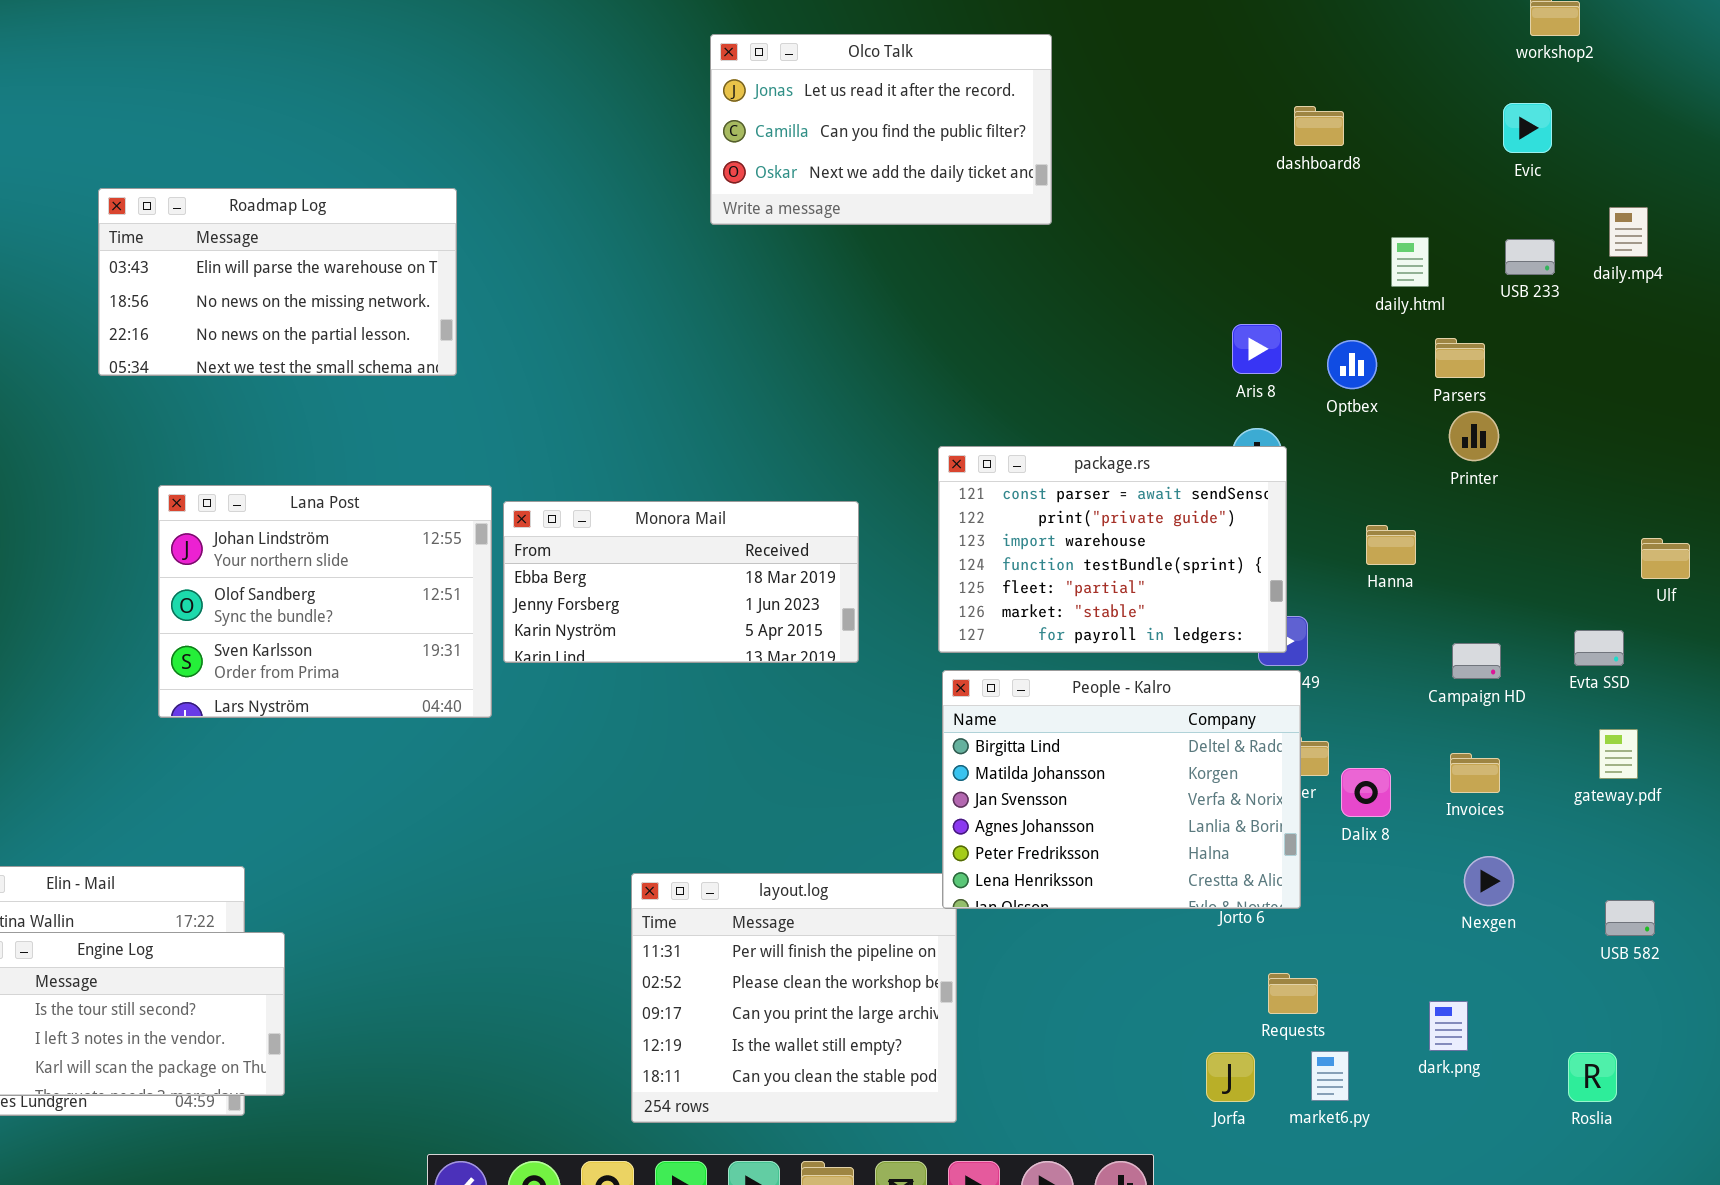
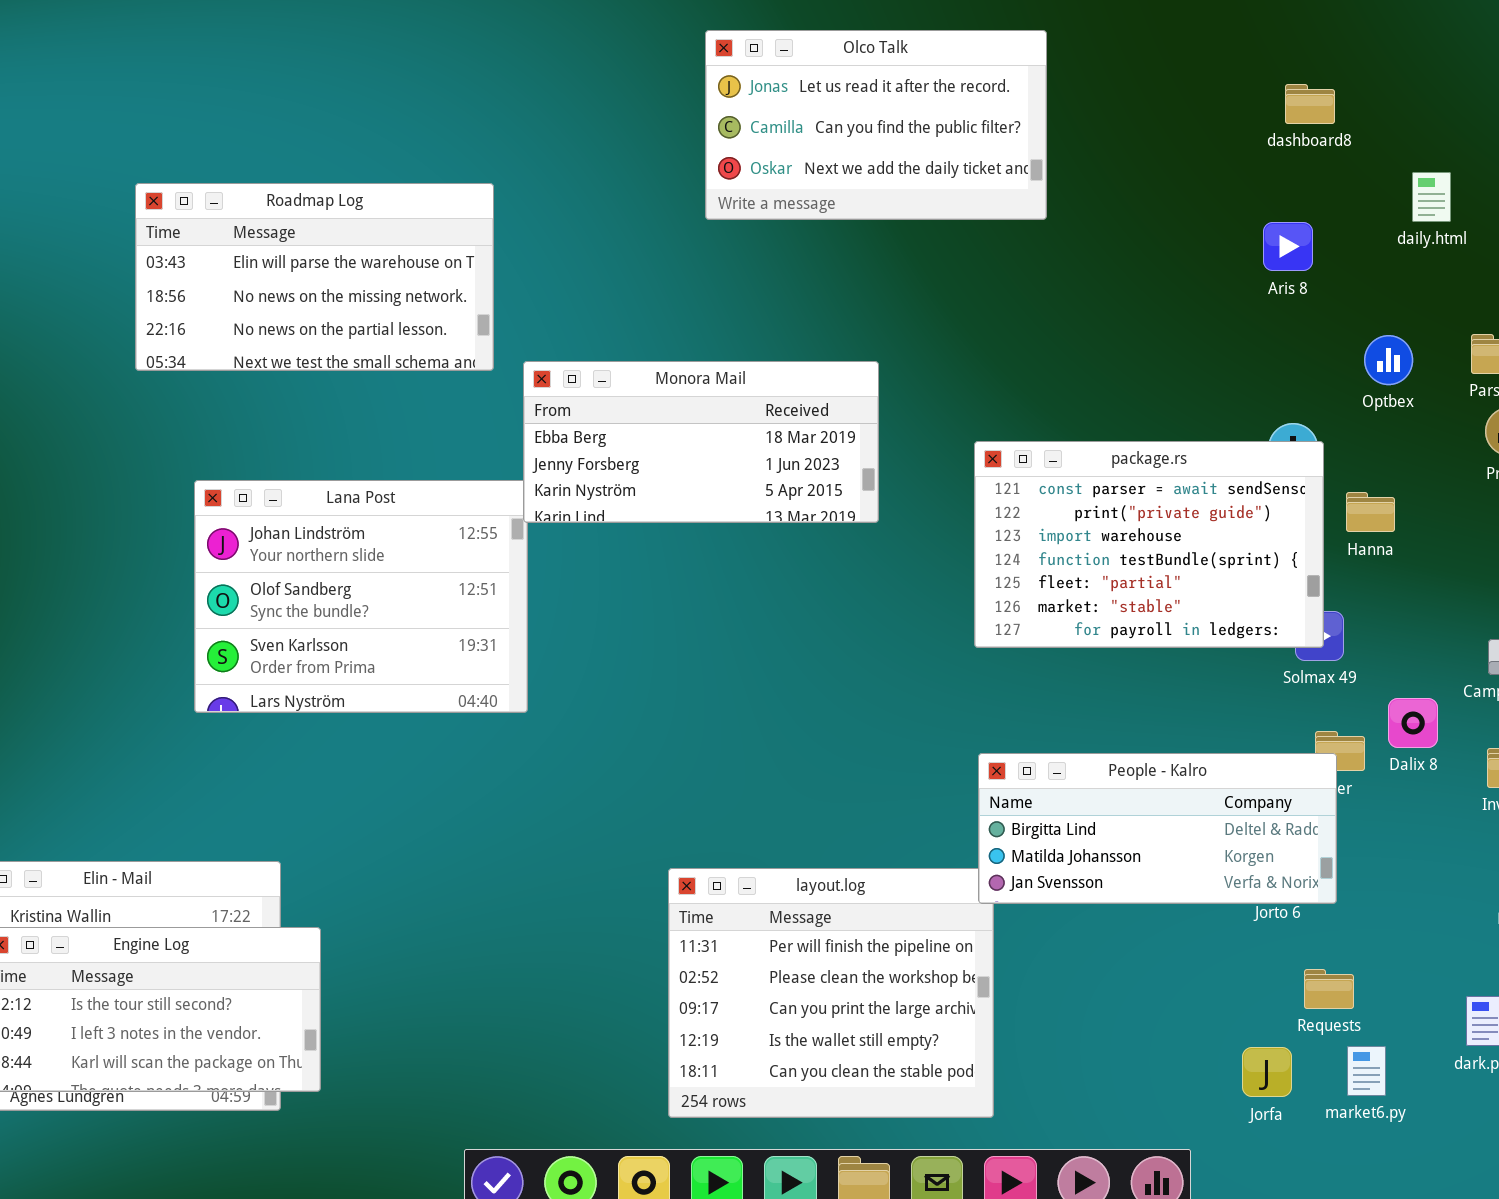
Olco Talk: [710,34,1052,225] -> [705,30,1047,220], moved
dashboard8: [1294,106,1344,146] -> [1285,84,1335,124], moved
daily.html: [1391,237,1429,287] -> [1412,172,1451,222], moved
Aris 8: [1232,324,1282,374] -> [1263,222,1313,271], moved
Monora Mail: [503,501,859,663] -> [523,361,879,523], moved
Hanna: [1366,525,1416,565] -> [1346,492,1395,532], moved
People - Kalro: [942,670,1301,909] -> [978,753,1337,904], resized
Dalix 8: [1341,768,1391,817] -> [1388,698,1438,748], moved

